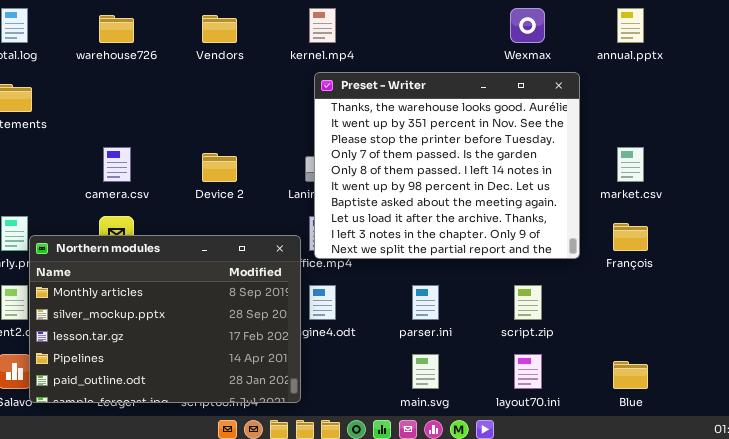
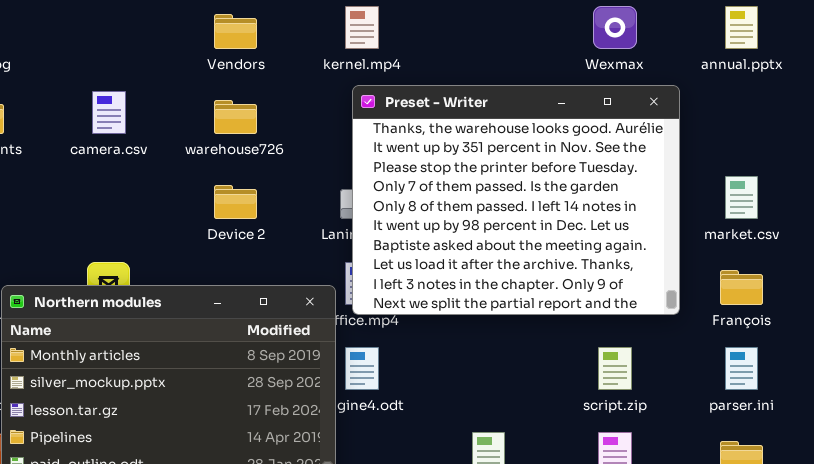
warehouse726: [99,15,134,43] -> [214,100,257,134], moved
camera.csv: [103,147,131,182] -> [92,91,126,134], moved
parser.ini: [412,285,439,320] -> [725,347,758,390], moved

